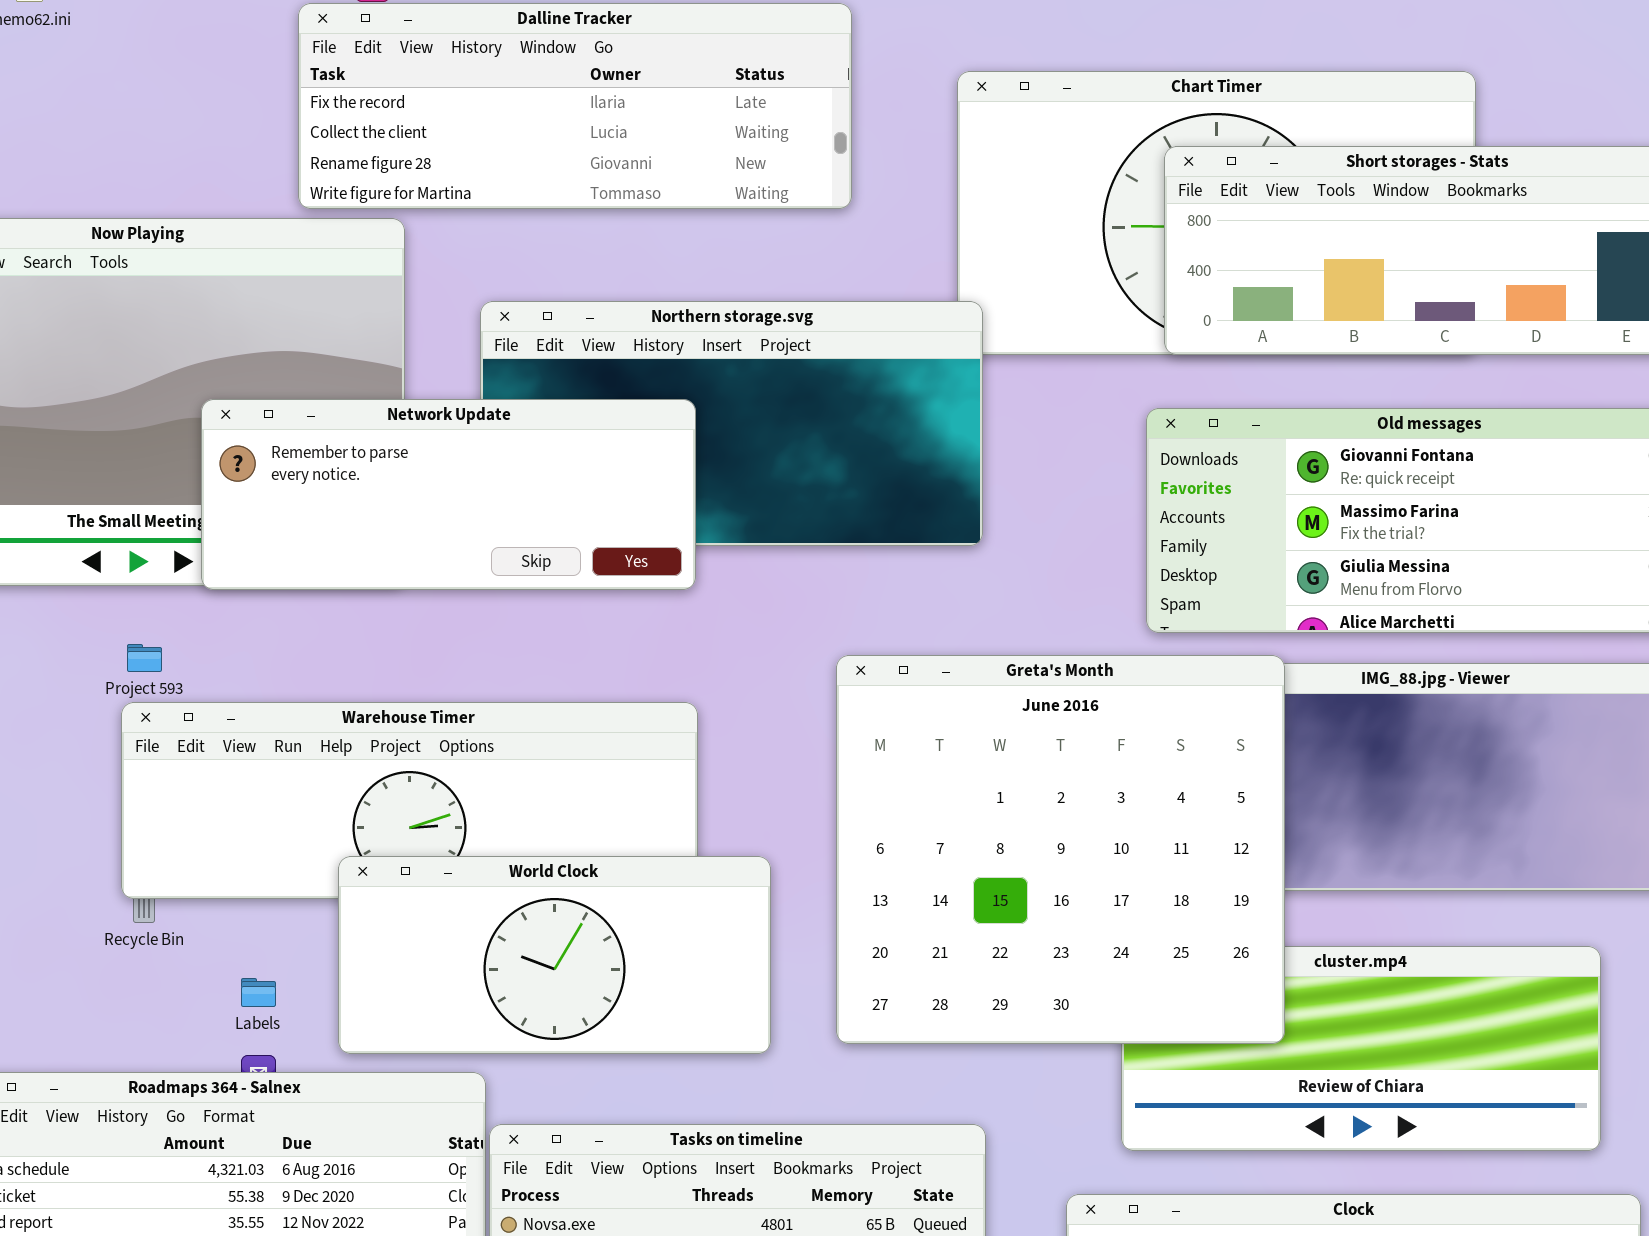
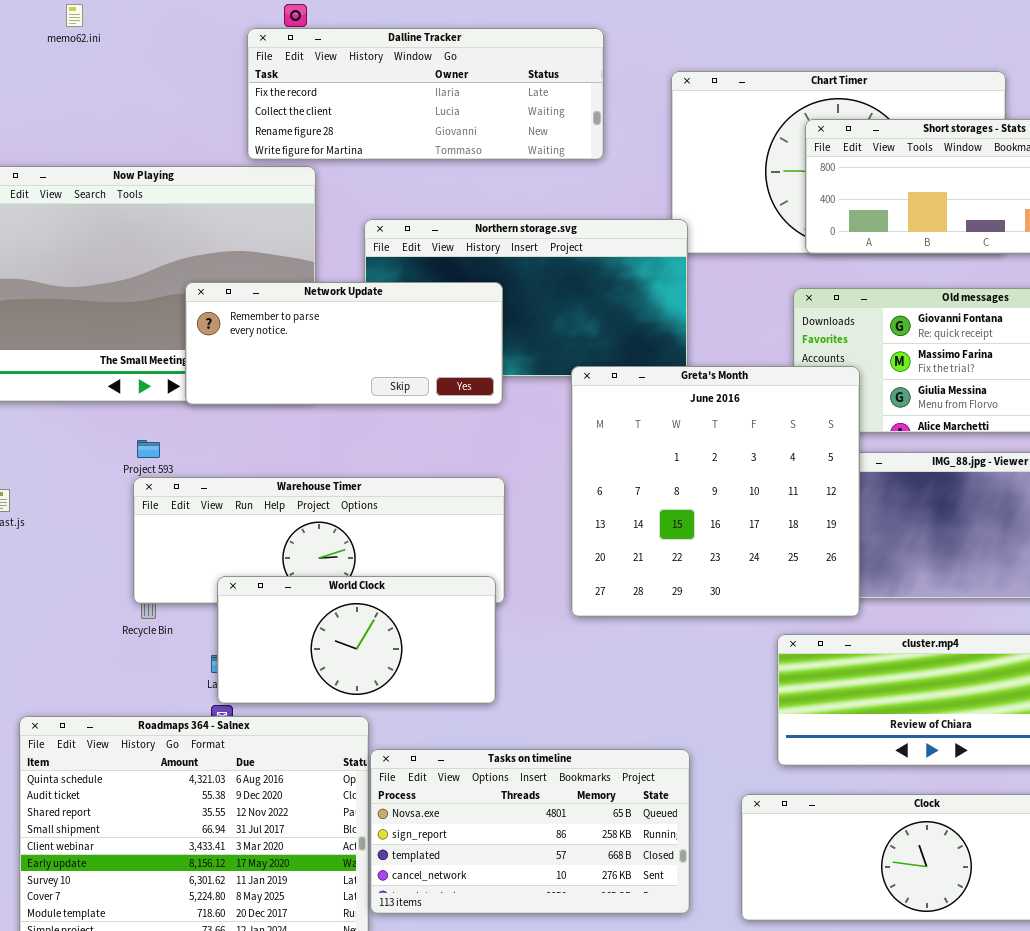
Greta's Month: [836,655,1285,1044] -> [571,366,860,617], moved
World Clock: [338,856,771,1054] -> [217,576,496,704], moved

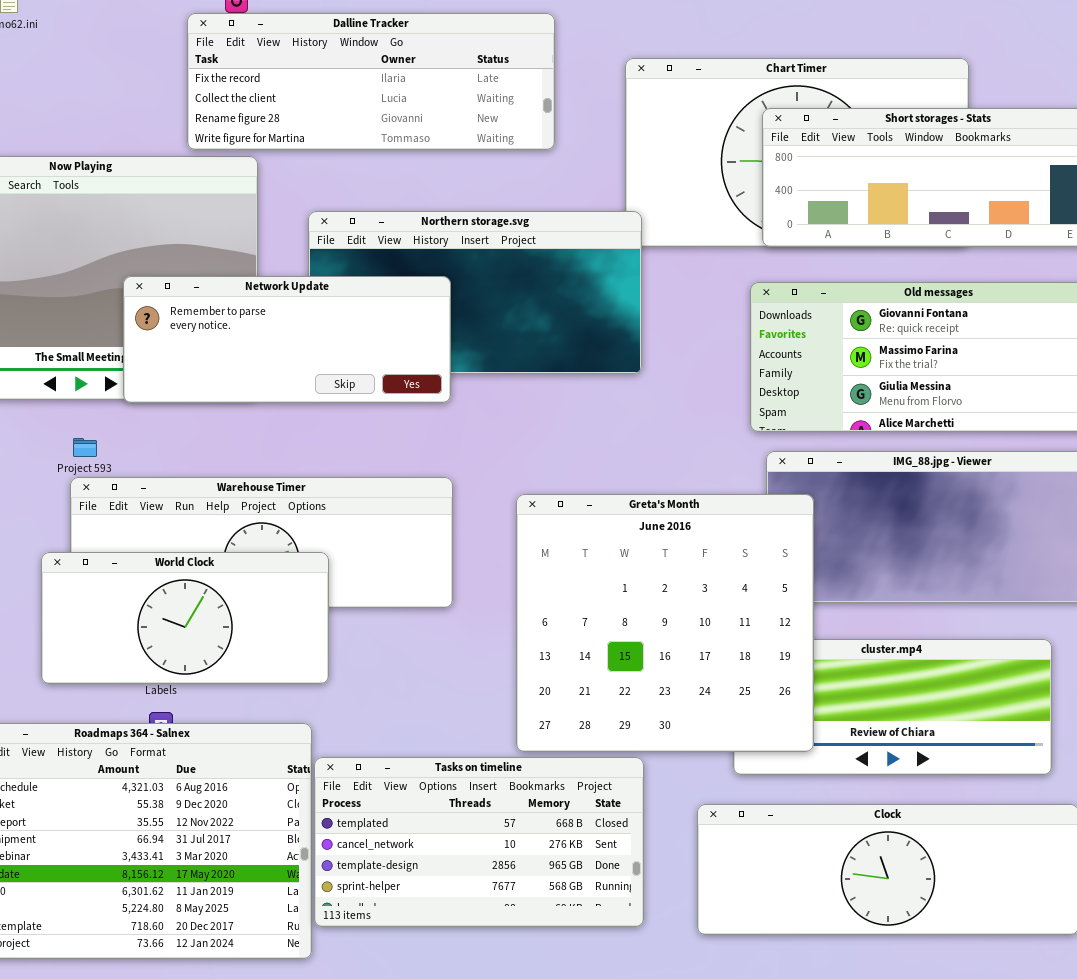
Greta's Month: [571,366,860,617] -> [516,494,814,752], moved
World Clock: [217,576,496,704] -> [41,552,329,684], moved
Tasks on timeline: [370,749,690,914] -> [314,757,644,927], scrolled down 2 rows

